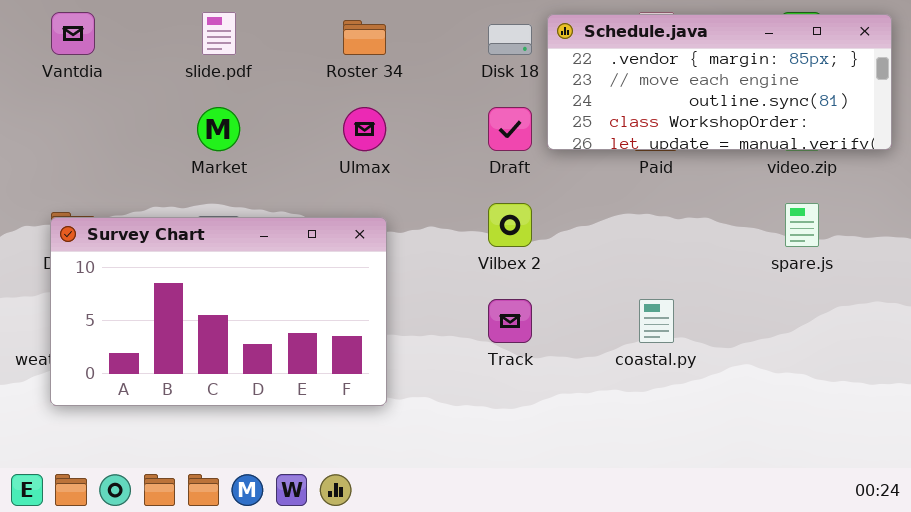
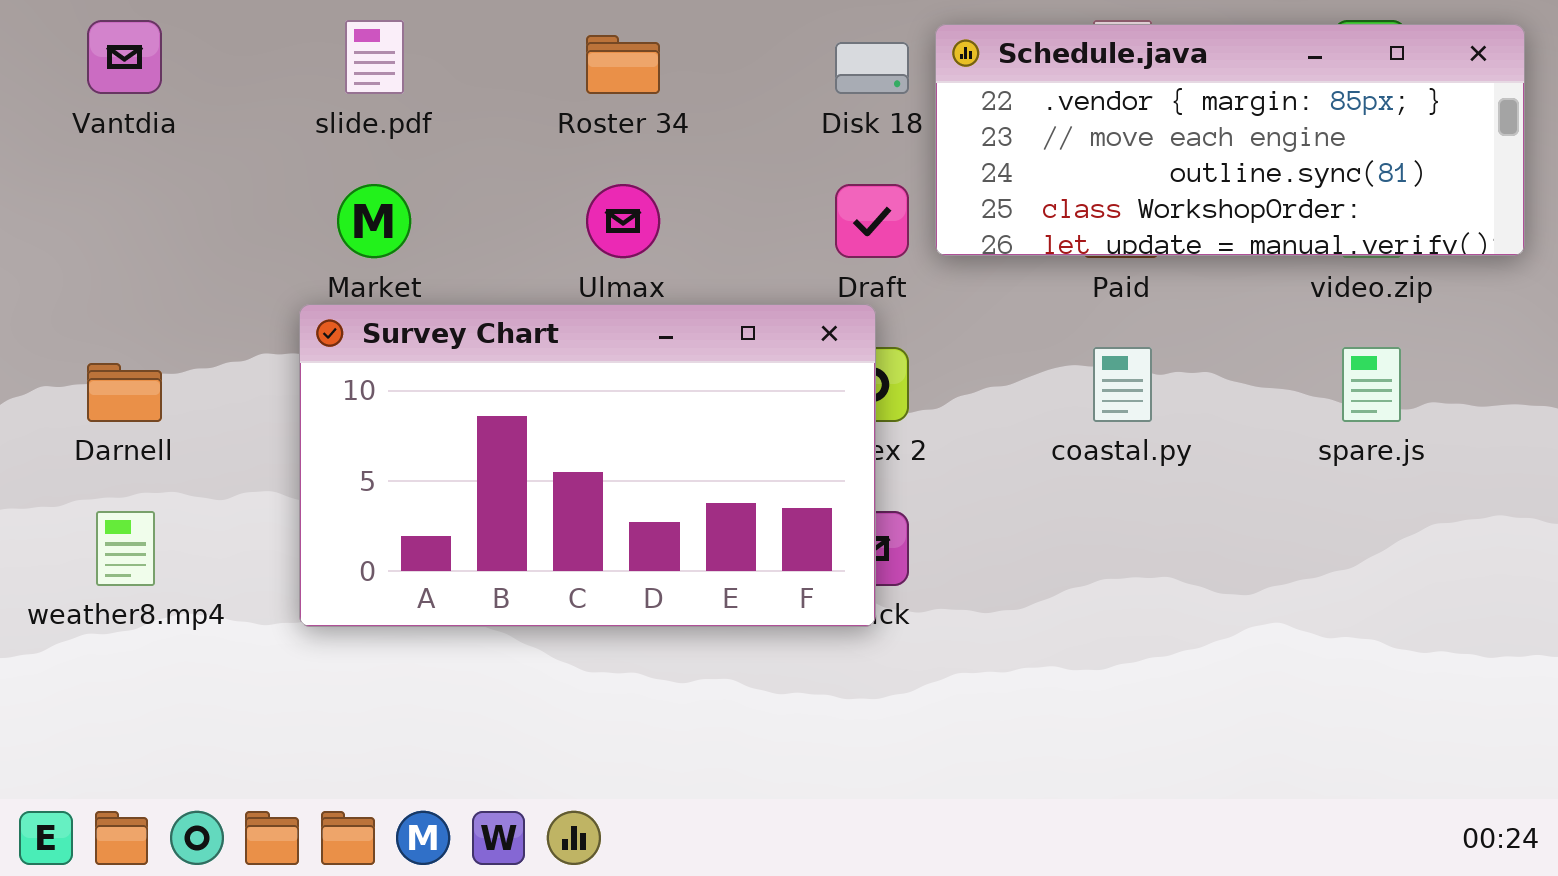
Survey Chart: [50,217,387,406] -> [299,304,876,627], moved
coastal.py: [639,299,674,343] -> [1093,347,1152,422], moved

